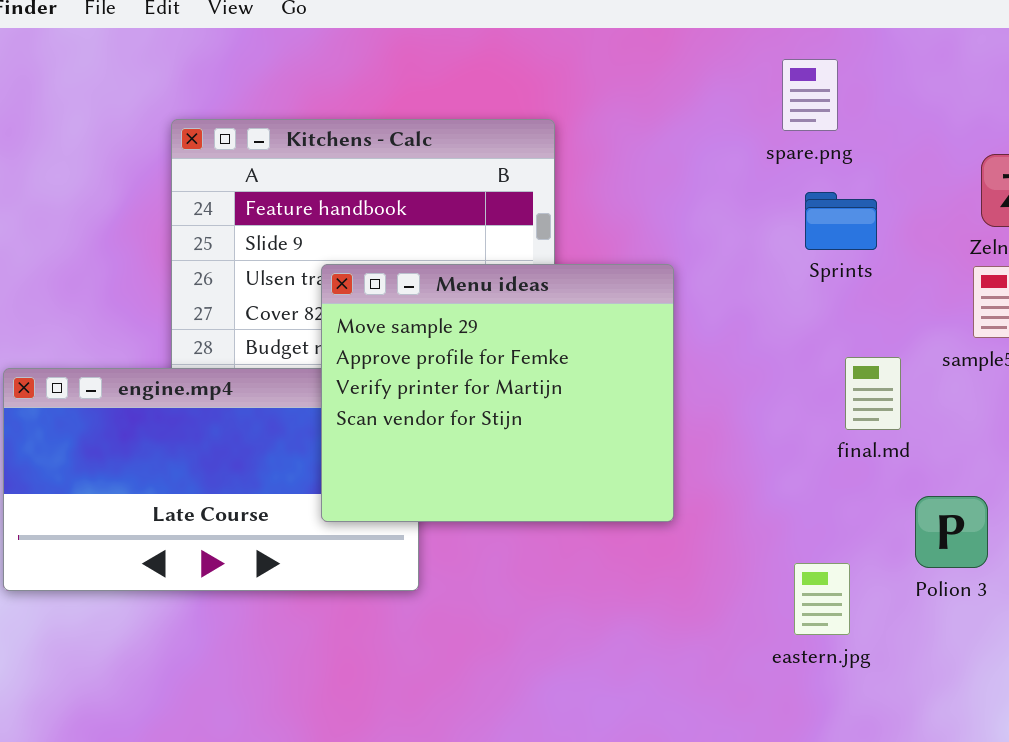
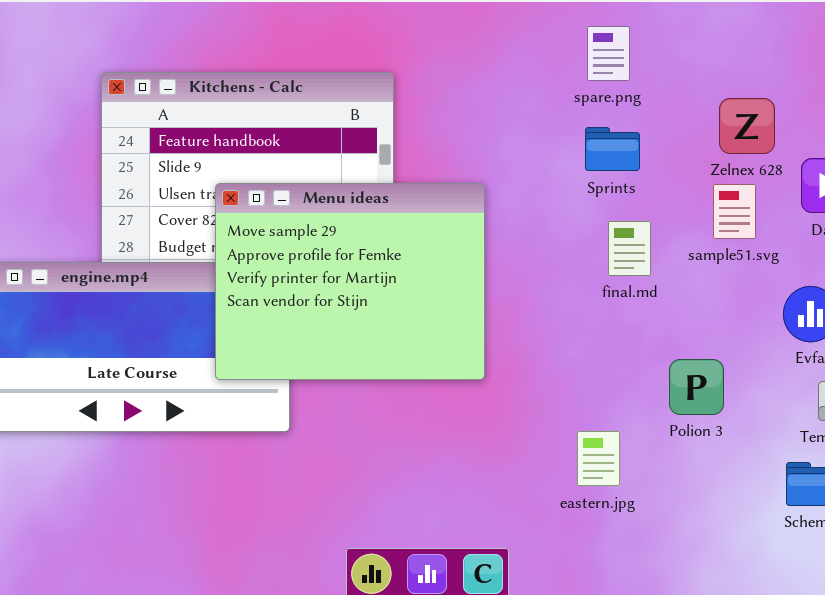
spare.png: [782,59,838,131] -> [587,26,630,81], moved
final.md: [845,357,901,430] -> [608,221,651,276], moved
eastern.jpg: [794,563,850,635] -> [577,431,620,486], moved

